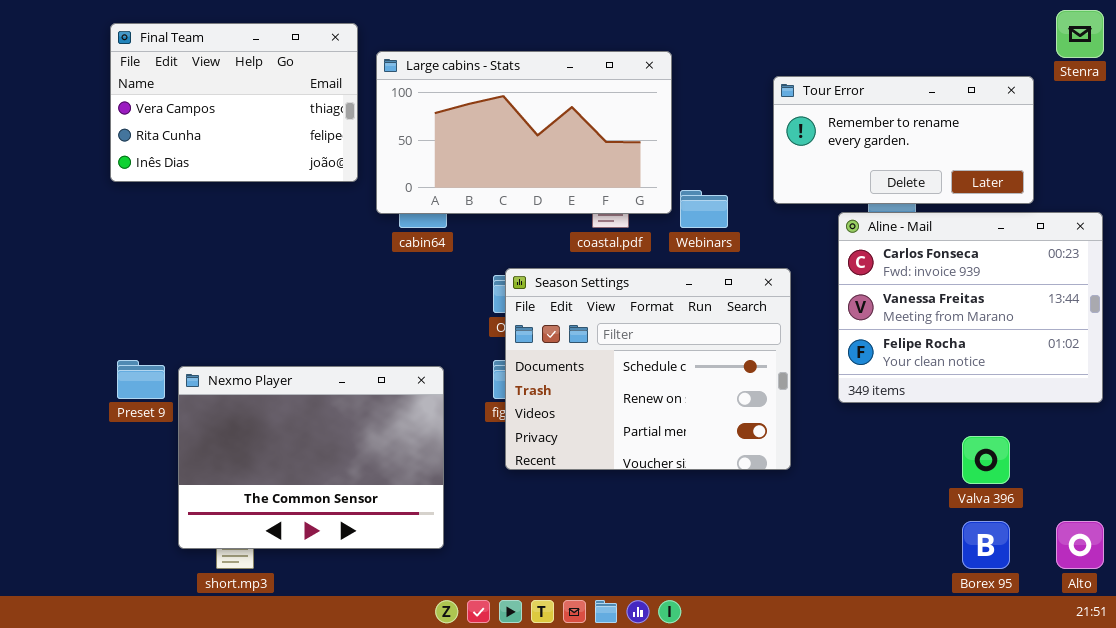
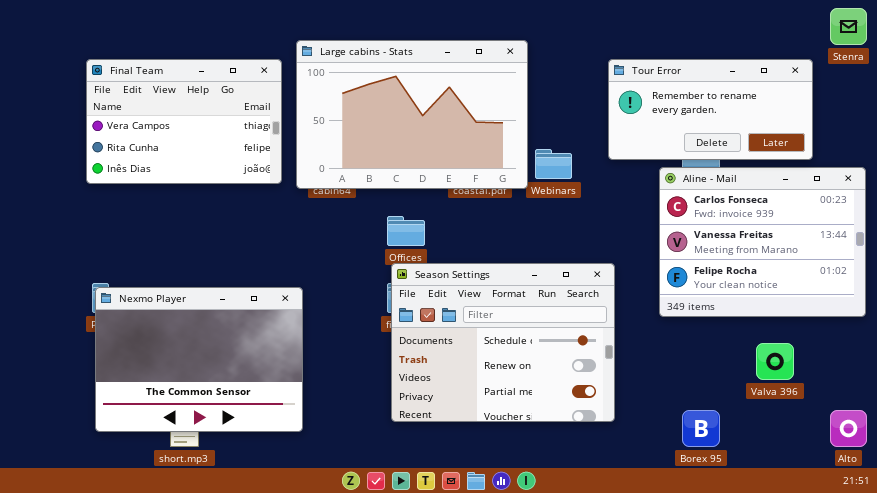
Final Team: [110,23,358,182] -> [86,59,282,184], moved
Large cabins - Stats: [376,51,672,214] -> [296,40,528,189], resized
Season Settings: [505,268,791,470] -> [391,263,615,422], moved
Nexmo Player: [178,366,444,549] -> [95,287,303,432], moved
Borex 95: [962,521,1010,569] -> [682,410,720,447], moved

